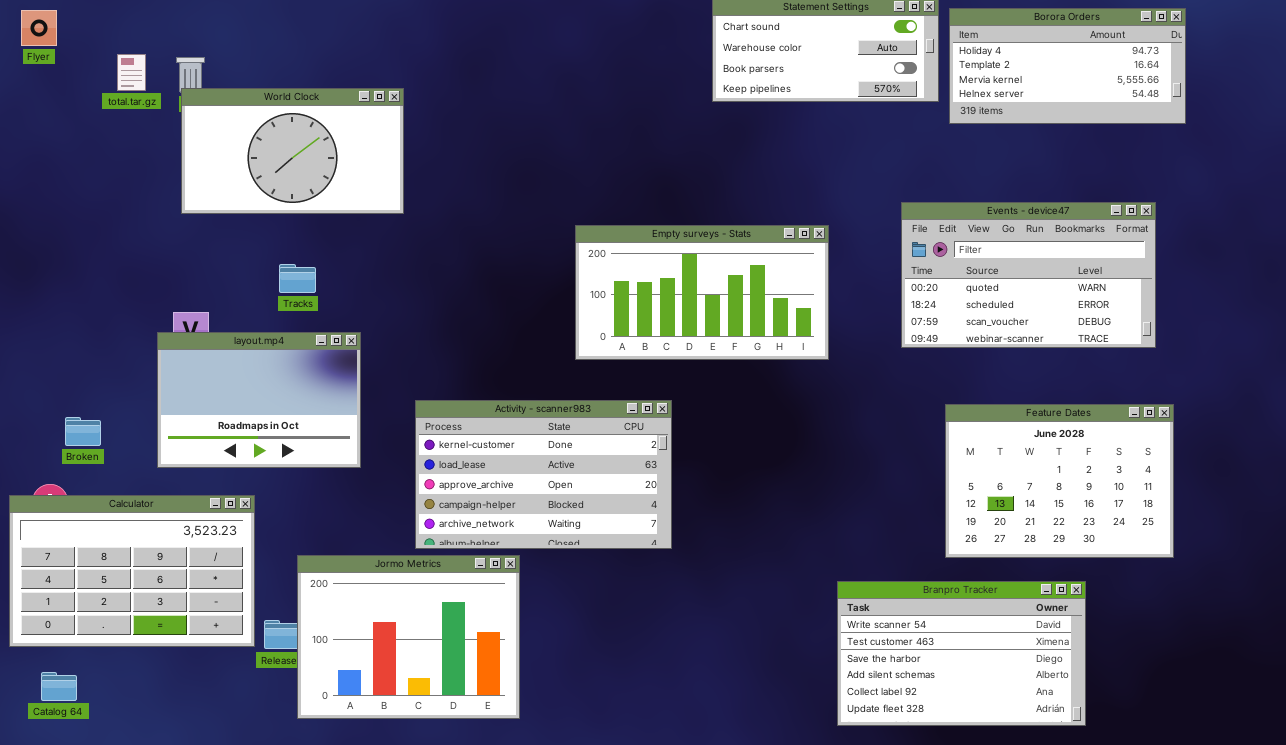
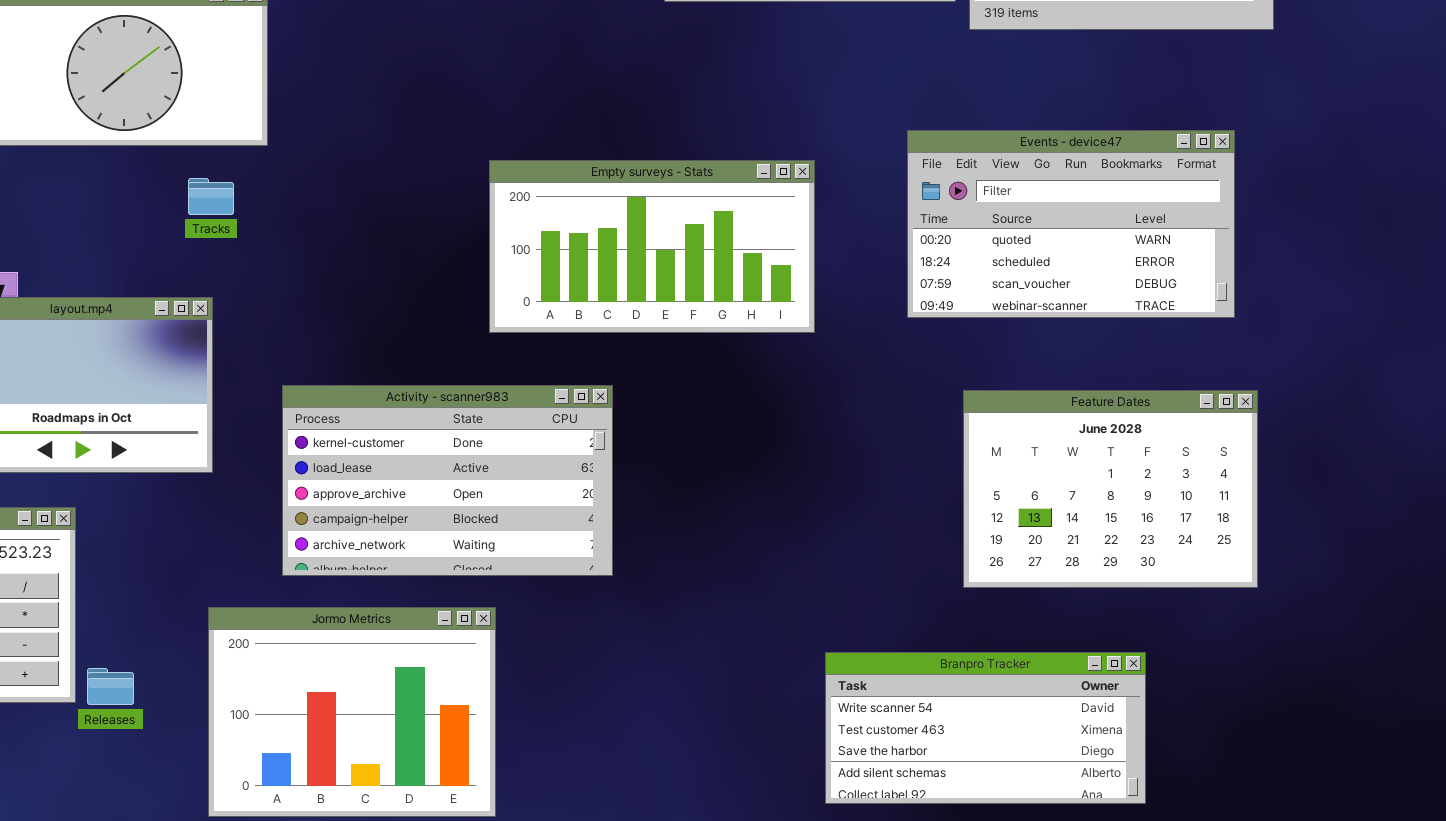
Tracks: [279,264,316,293] -> [188,178,234,215], moved
Jormo Metrics: [297,555,520,719] -> [208,607,496,817], moved
Branpro Tracker: [837,581,1086,726] -> [825,652,1146,804], resized

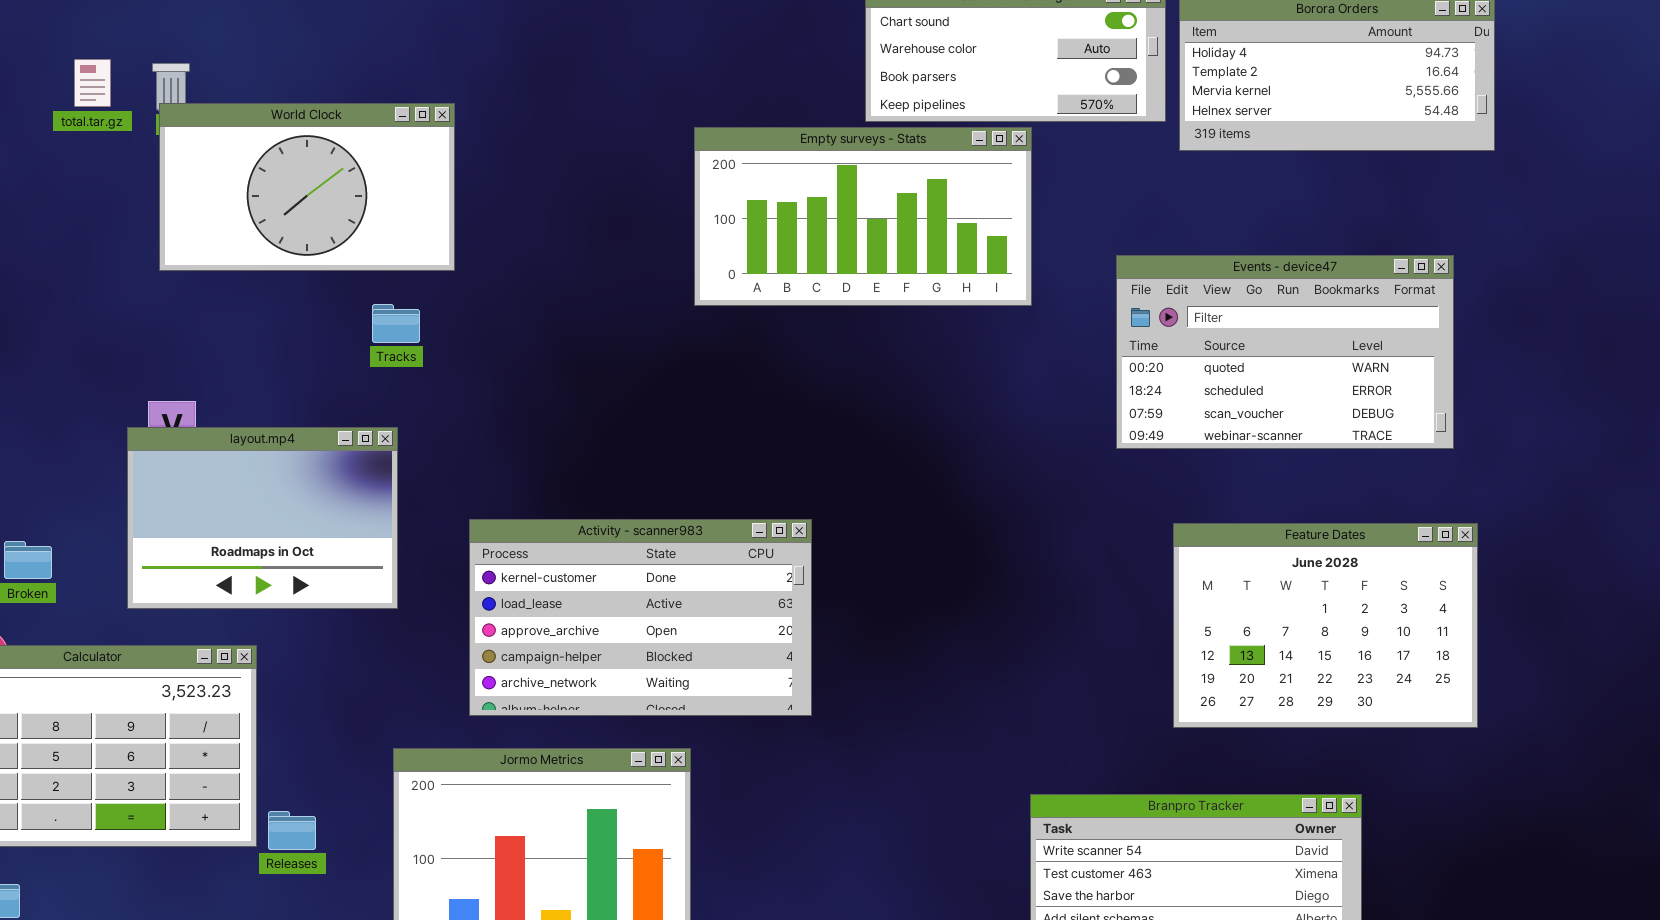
Empty surveys - Stats: [489,160,815,333] -> [694,127,1032,306], moved

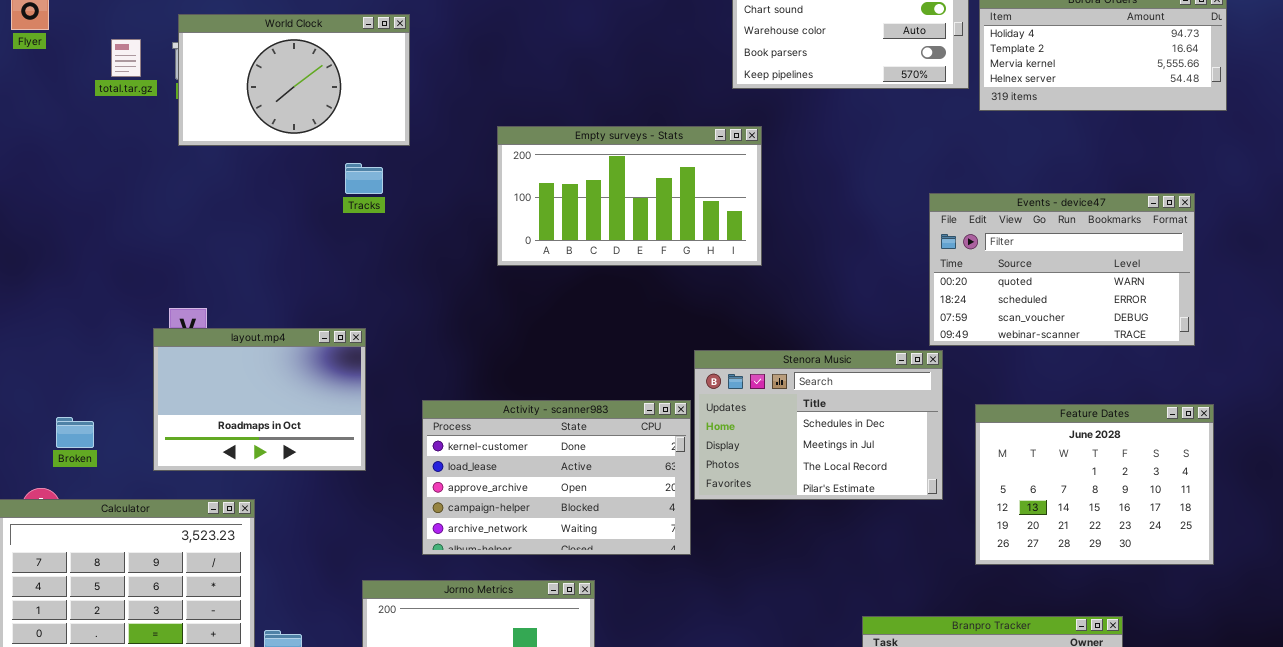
World Clock: [159,103,455,271] -> [178,14,410,146], moved
Empty surveys - Stats: [694,127,1032,306] -> [497,126,762,266], moved
Tracks: [372,304,420,343] -> [345,163,383,194], moved
Stenora Music: none -> [694,350,943,500], opened

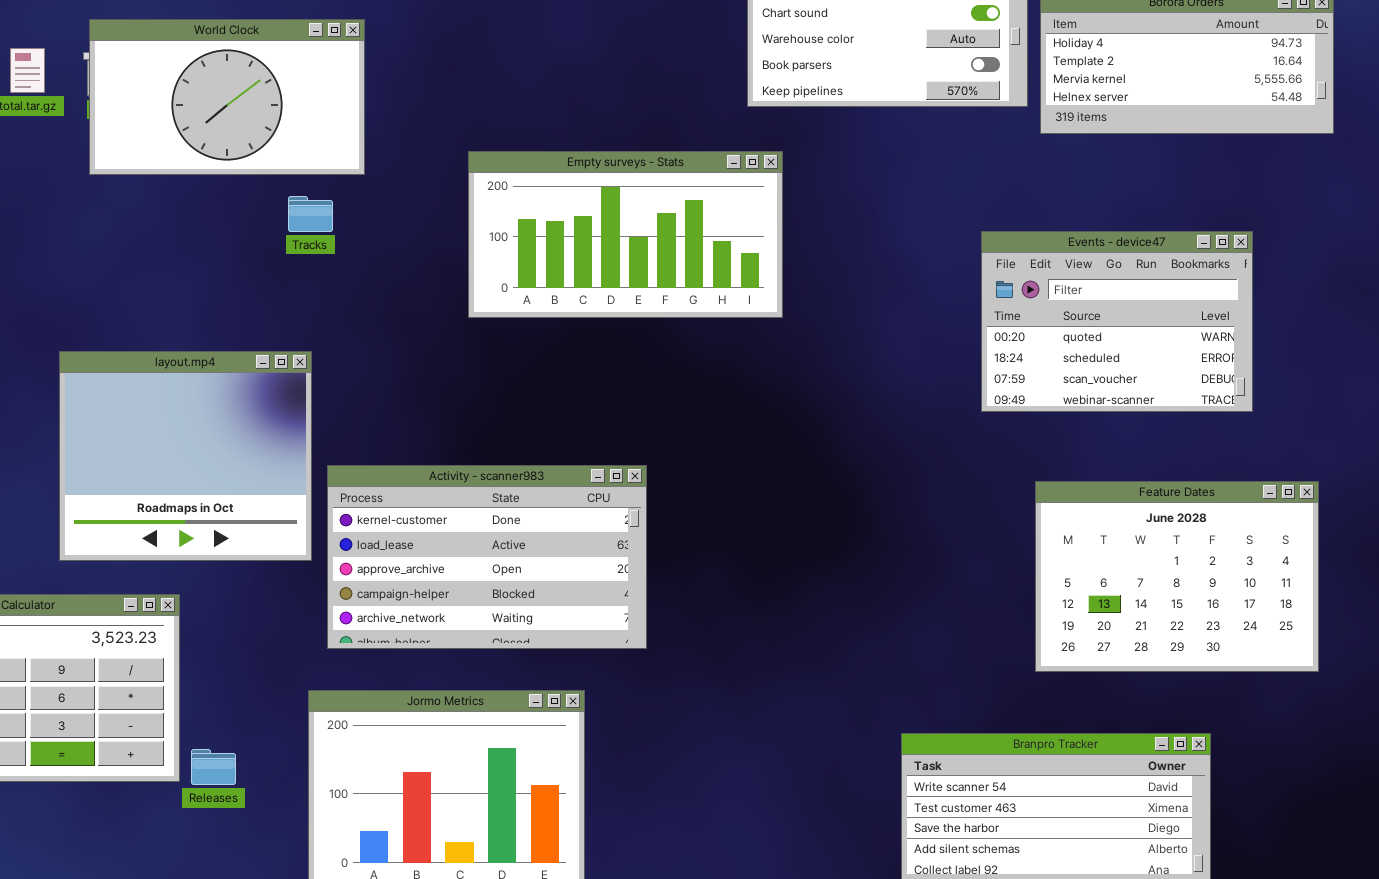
Events - device47: [929,193,1195,346] -> [981,231,1253,412], resized
layout.mp4: [153,328,366,471] -> [59,351,312,561], resized
Stenora Music: [694,350,943,500] -> none, closed
Activity - scanner983: [422,400,691,555] -> [327,465,647,649], moved

